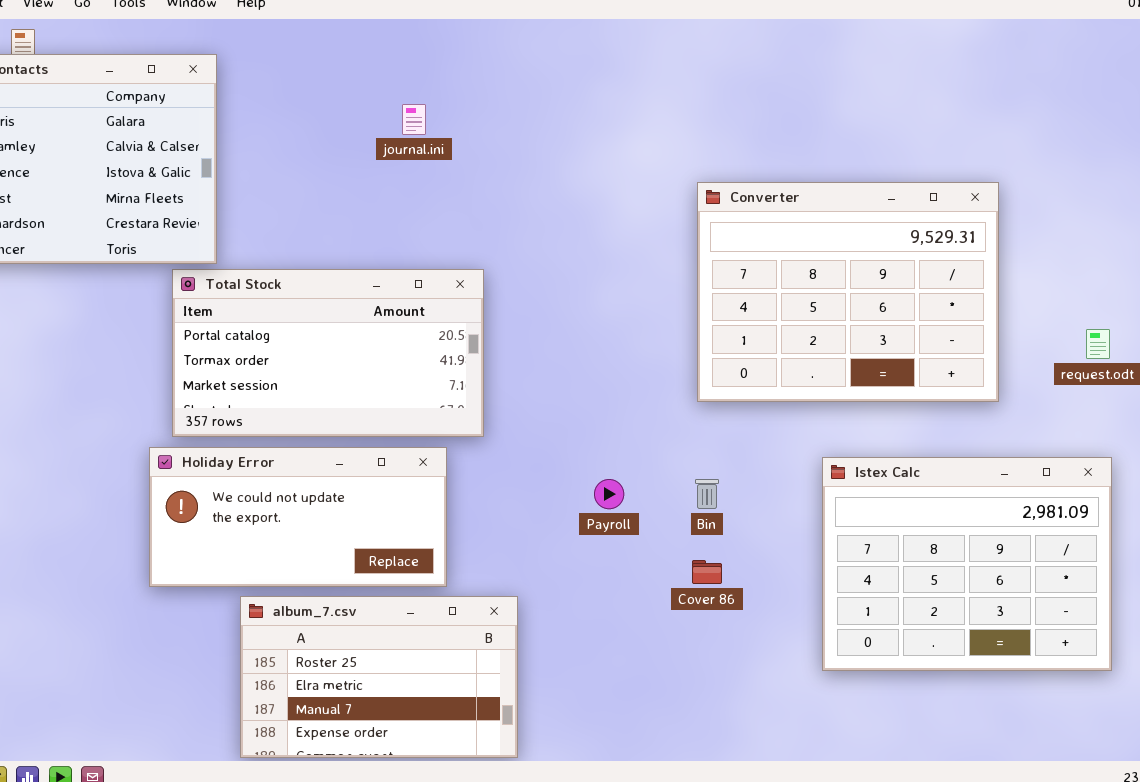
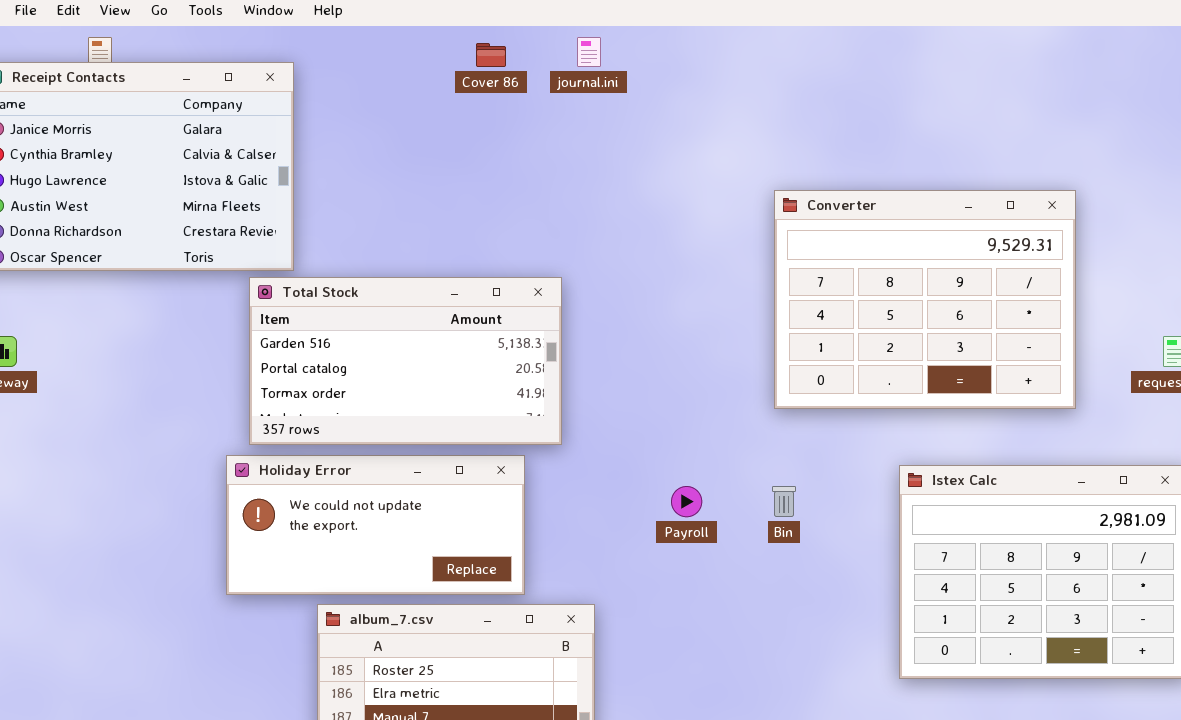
journal.ini: [402,104,426,135] -> [577,37,601,67], moved
Total Stock: [172,269,484,437] -> [249,277,562,445], scrolled up 1 row
Cover 86: [692,560,722,584] -> [476,43,506,67], moved

